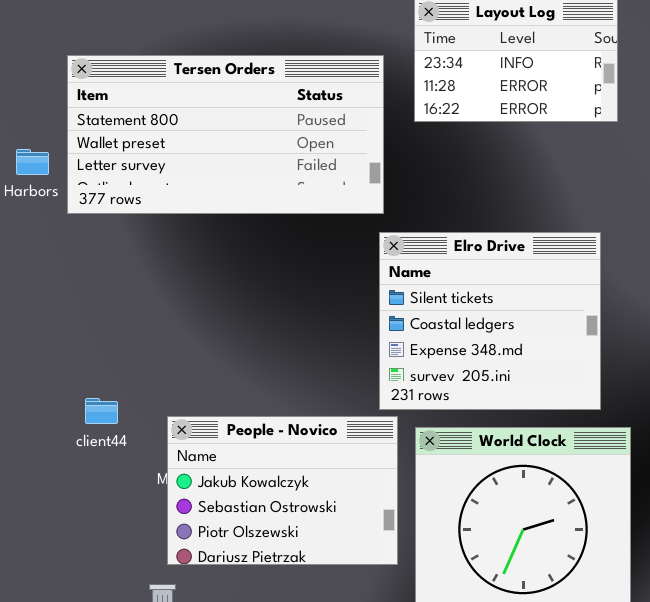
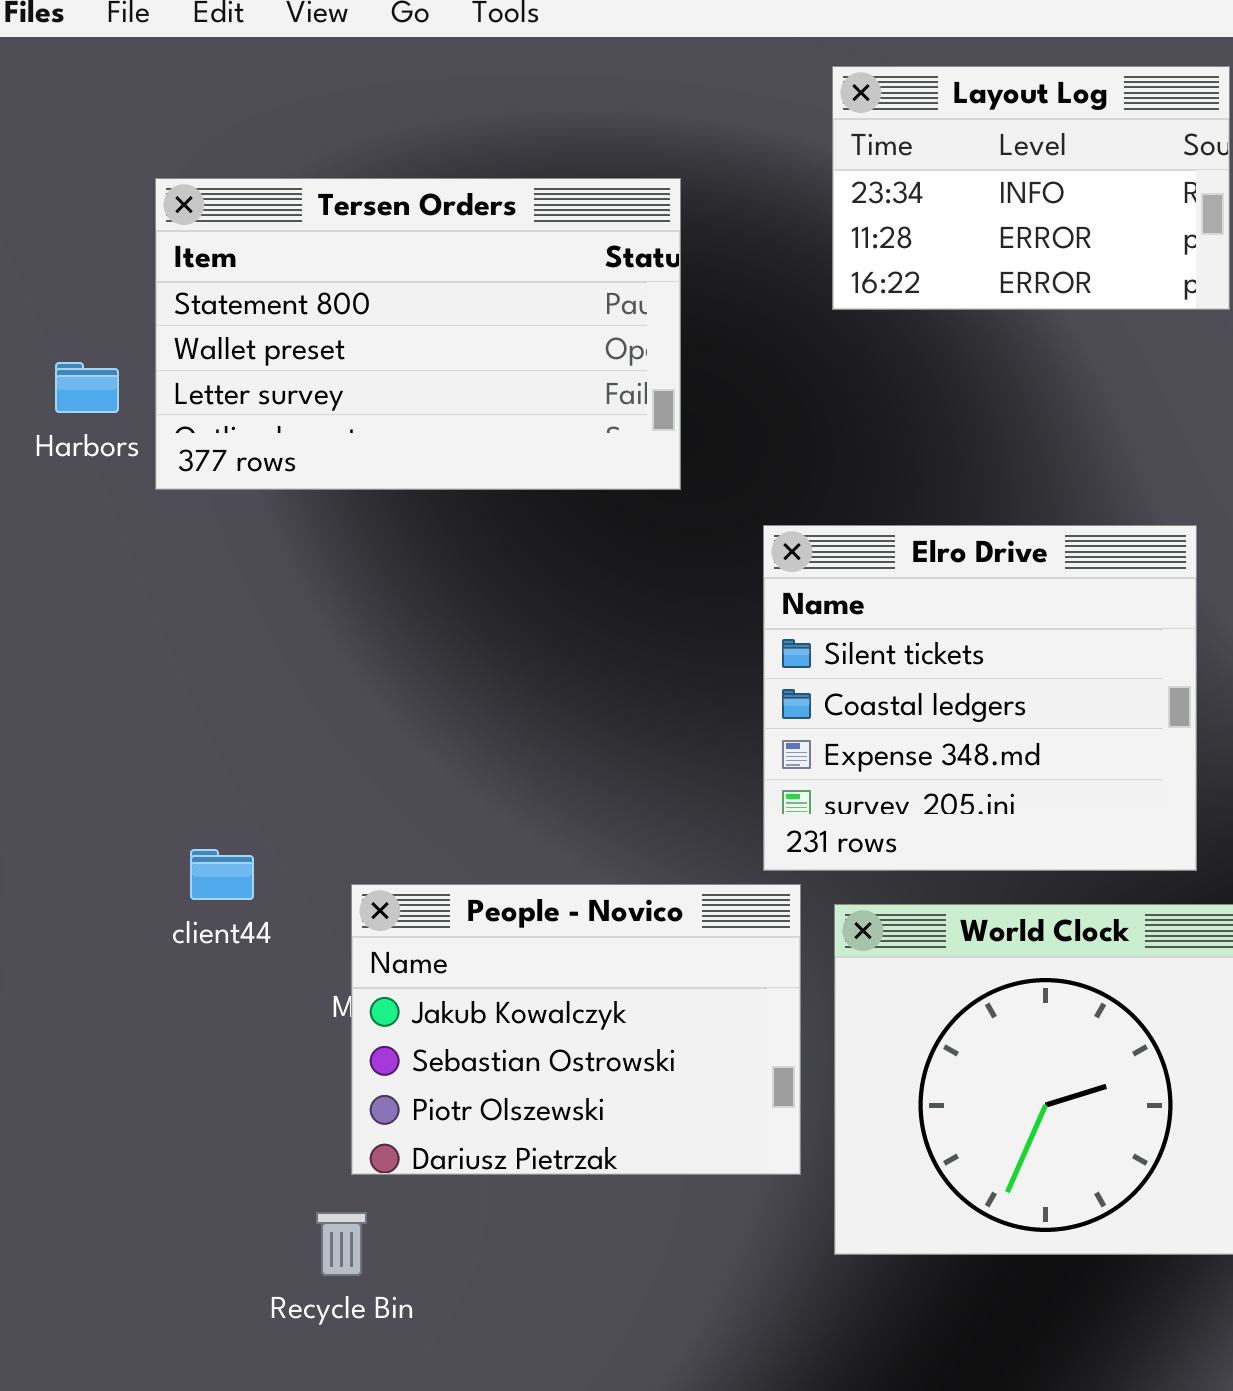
Tersen Orders: [67,55,384,214] -> [155,178,681,490], resized

